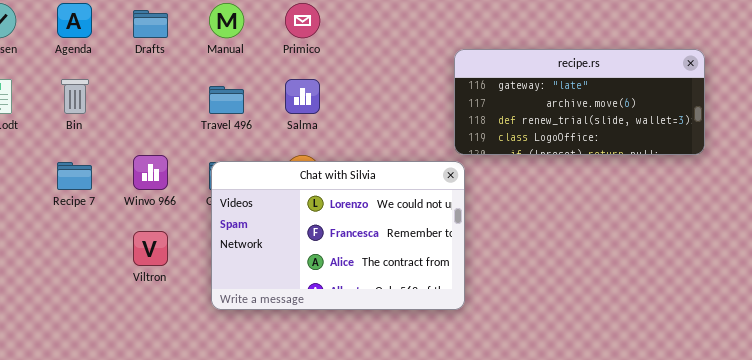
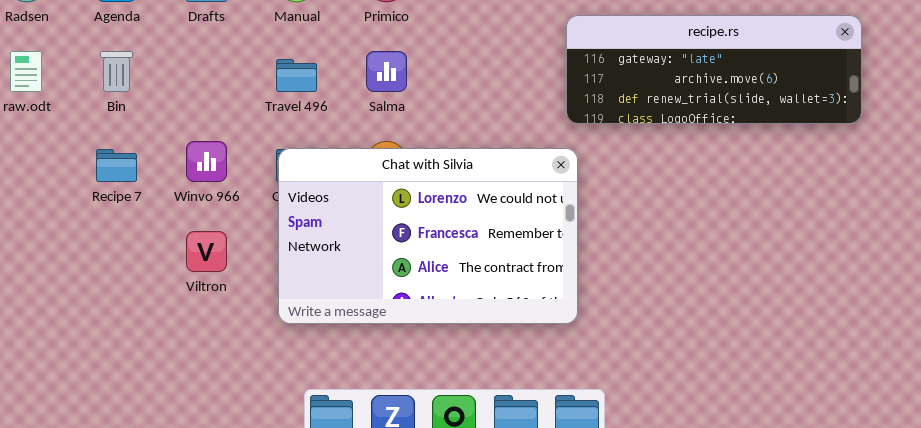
recipe.rs: [454,49,705,155] -> [566,15,862,124], resized

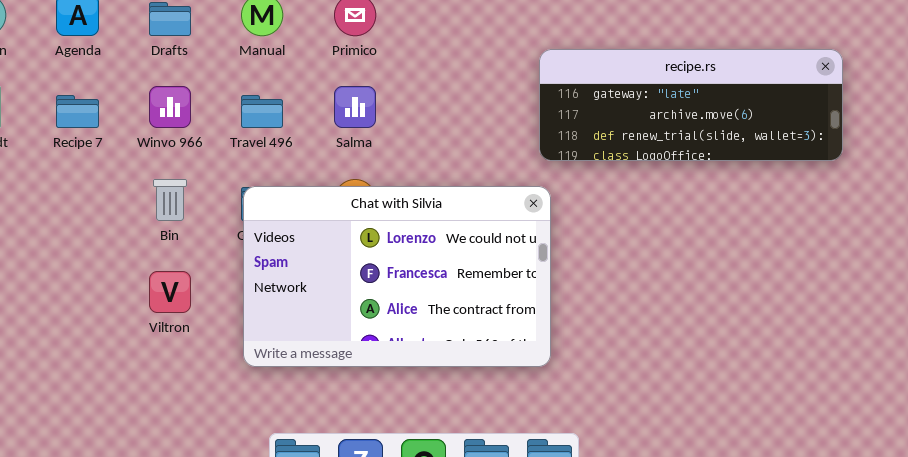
Bin: [100,51,133,92] -> [153,179,187,221], moved
Winvo 966: [186,141,227,182] -> [149,86,191,128], moved
Recipe 7: [96,149,137,182] -> [56,95,99,128], moved

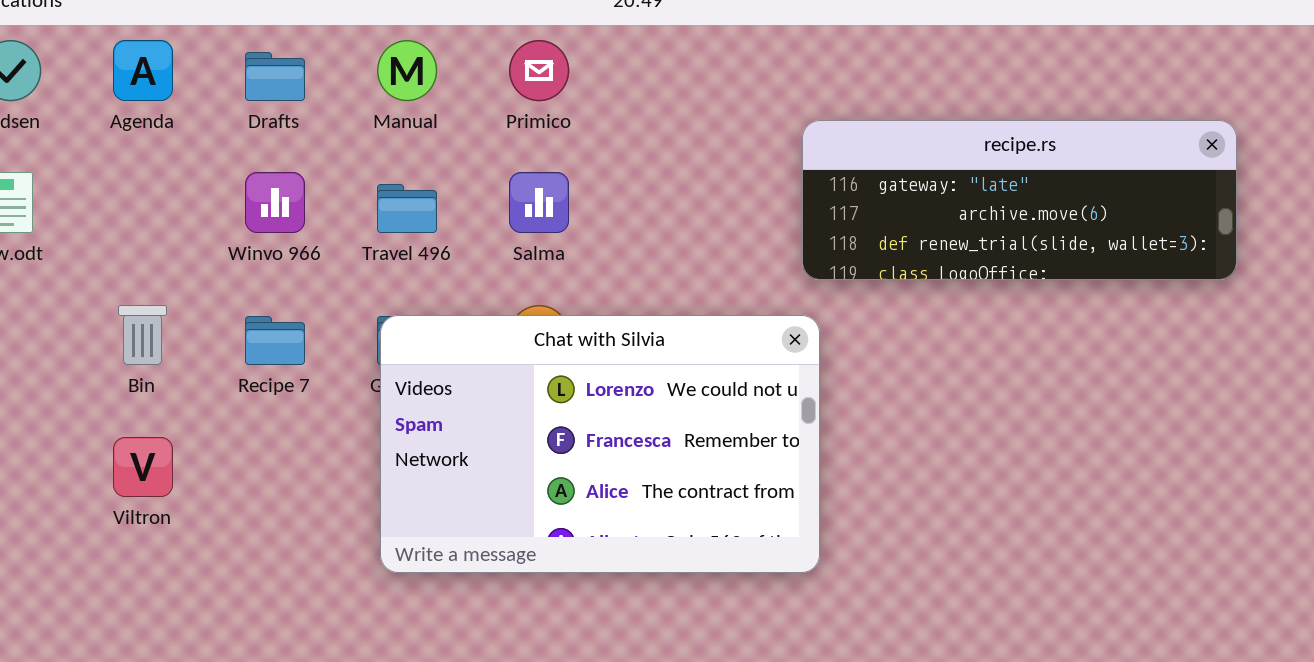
Recipe 7: [56,95,99,128] -> [245,316,305,365], moved
Bin: [153,179,187,221] -> [118,305,167,365], moved
Viltron: [149,271,191,313] -> [113,437,173,497], moved

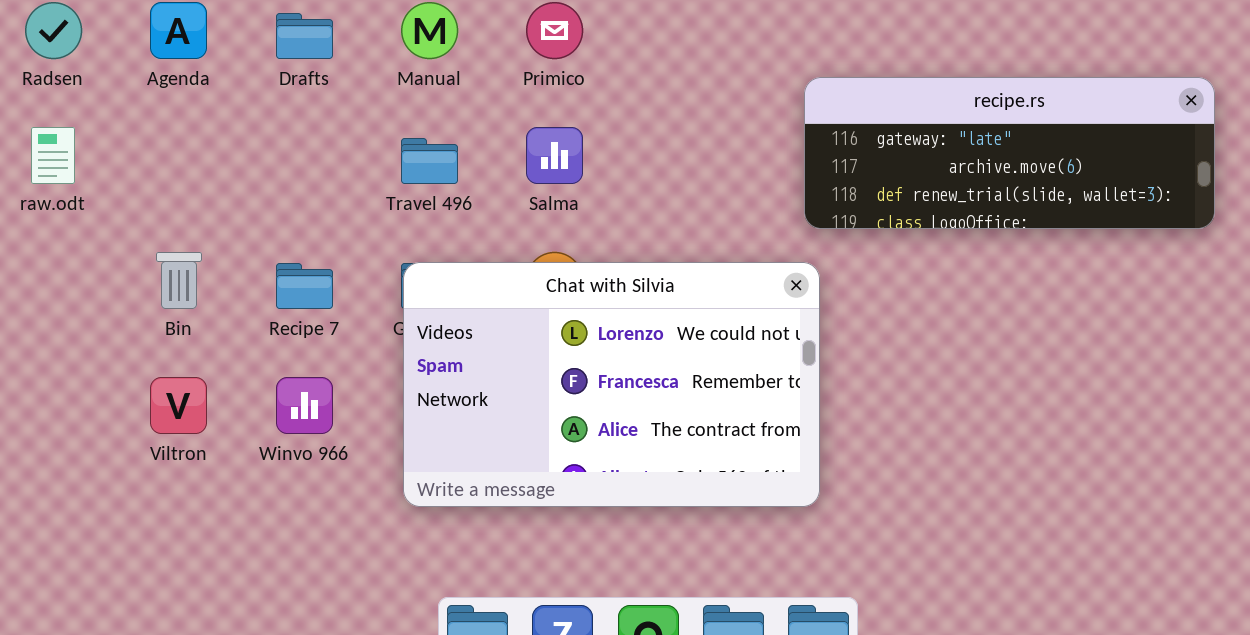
Winvo 966: [245,172,305,233] -> [276,377,333,434], moved

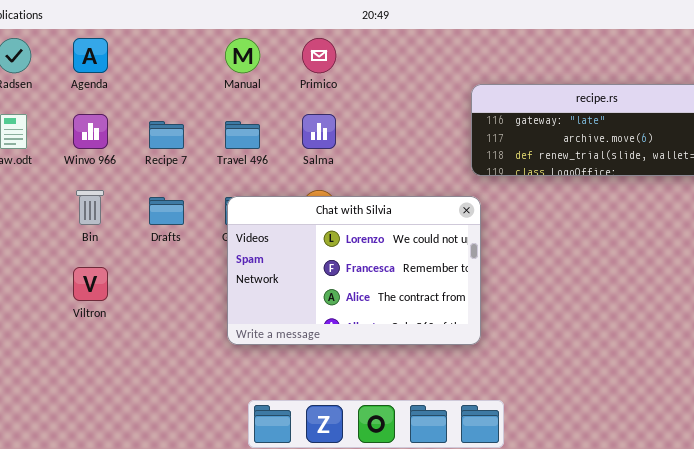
Drafts: [276,13,333,59] -> [149,197,184,225], moved
Recipe 7: [276,263,333,309] -> [149,121,184,149], moved
Winvo 966: [276,377,333,434] -> [73,114,108,149], moved

